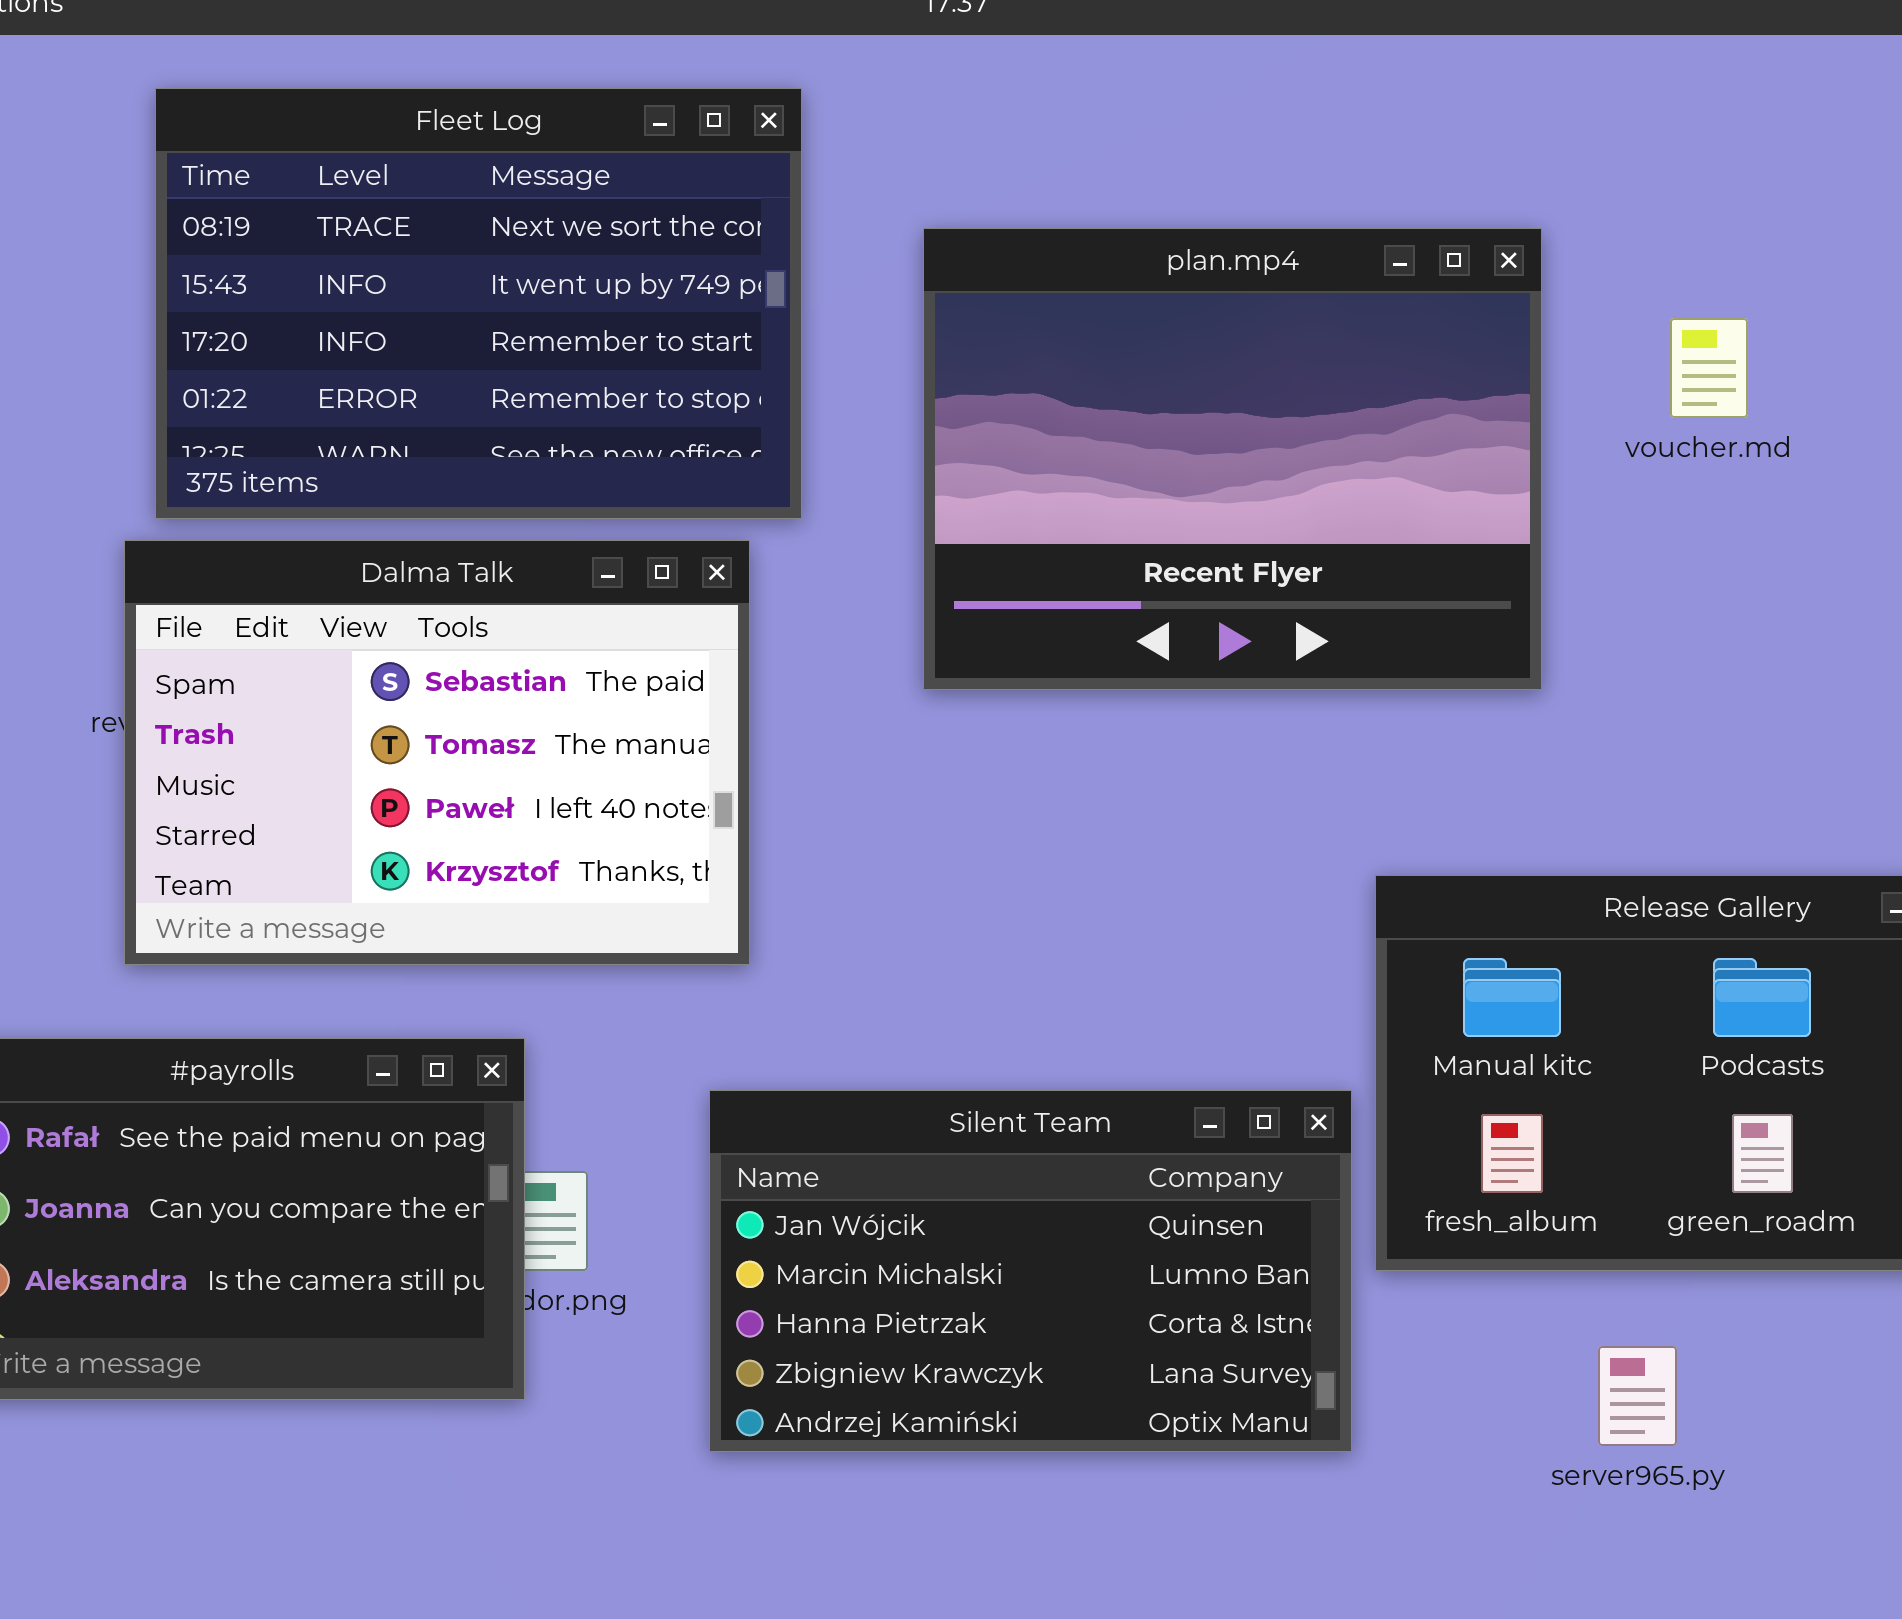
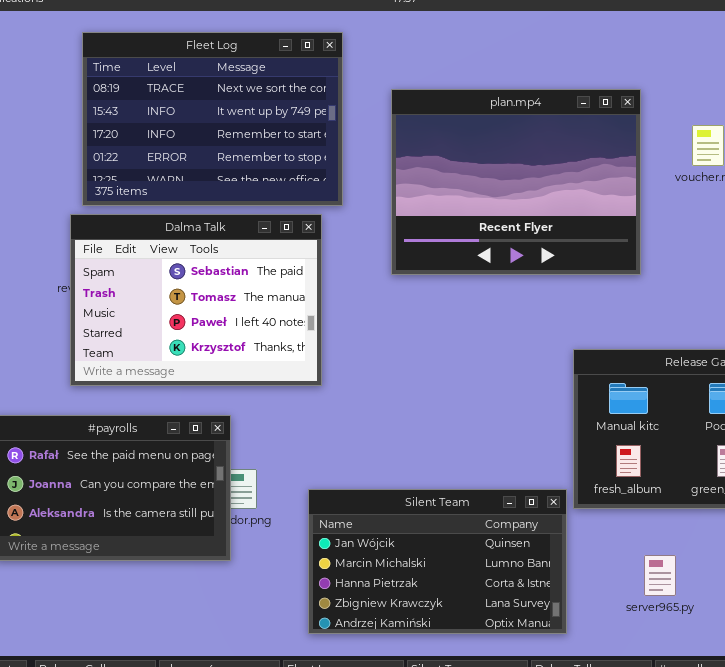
Silent Team: [709,1090,1352,1452] -> [308,489,567,634], moved
server965.py: [1598,1346,1677,1446] -> [644,555,676,596], moved

